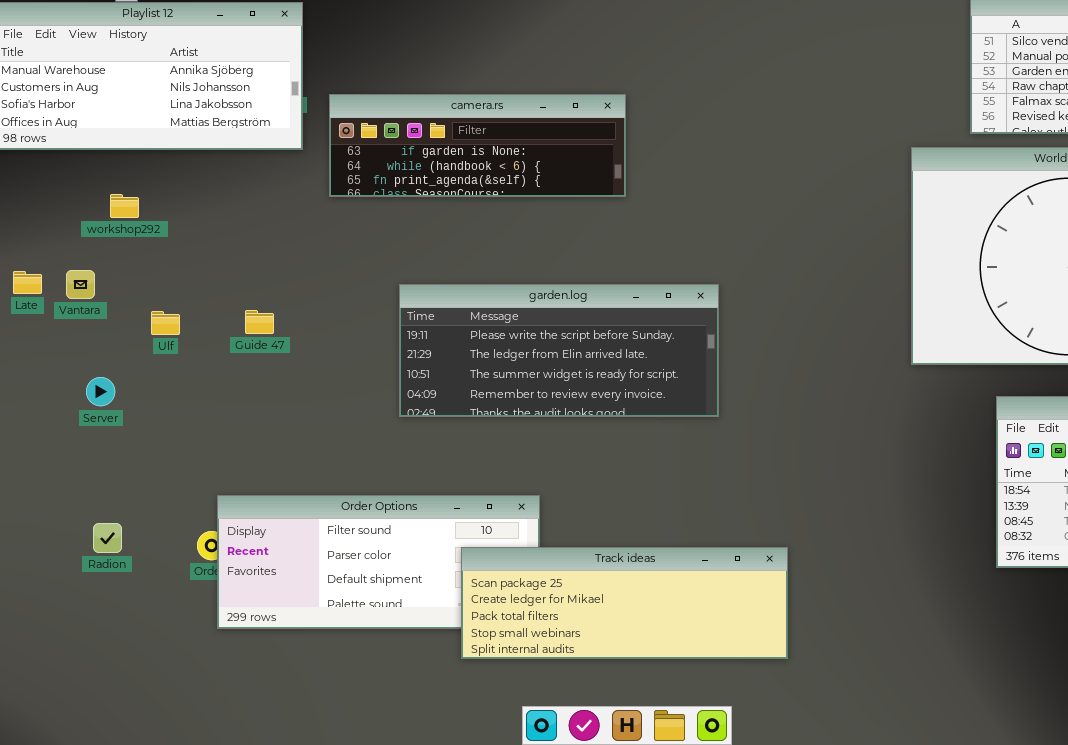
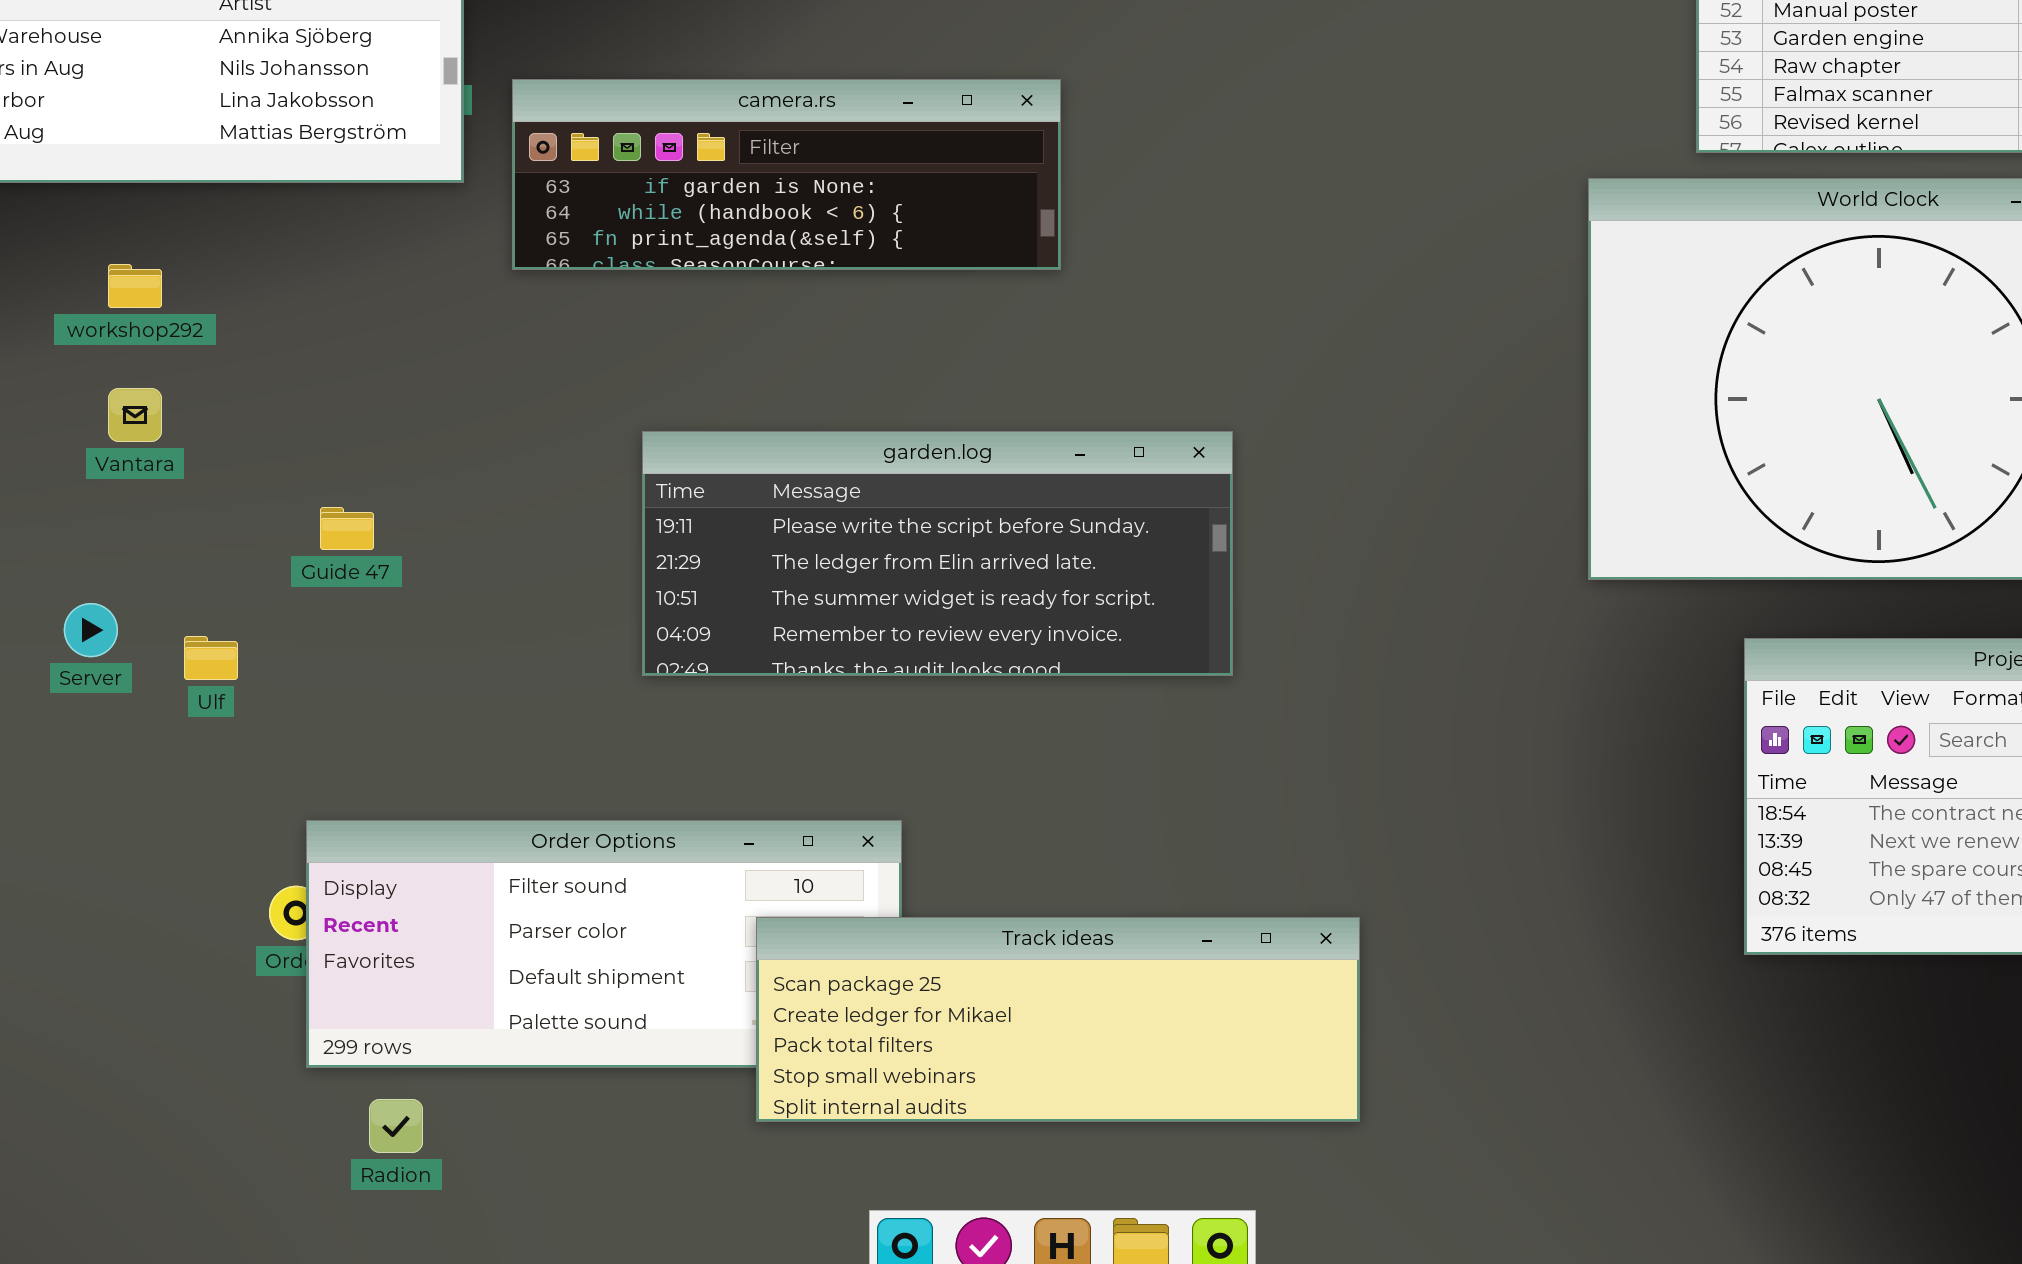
Vantara: [66,270,95,299] -> [108,388,162,442], moved
Guide 47: [245,310,274,334] -> [320,507,374,550], moved
Ulf: [151,311,180,335] -> [184,636,238,680], moved
Radion: [93,523,122,553] -> [369,1099,423,1153], moved

